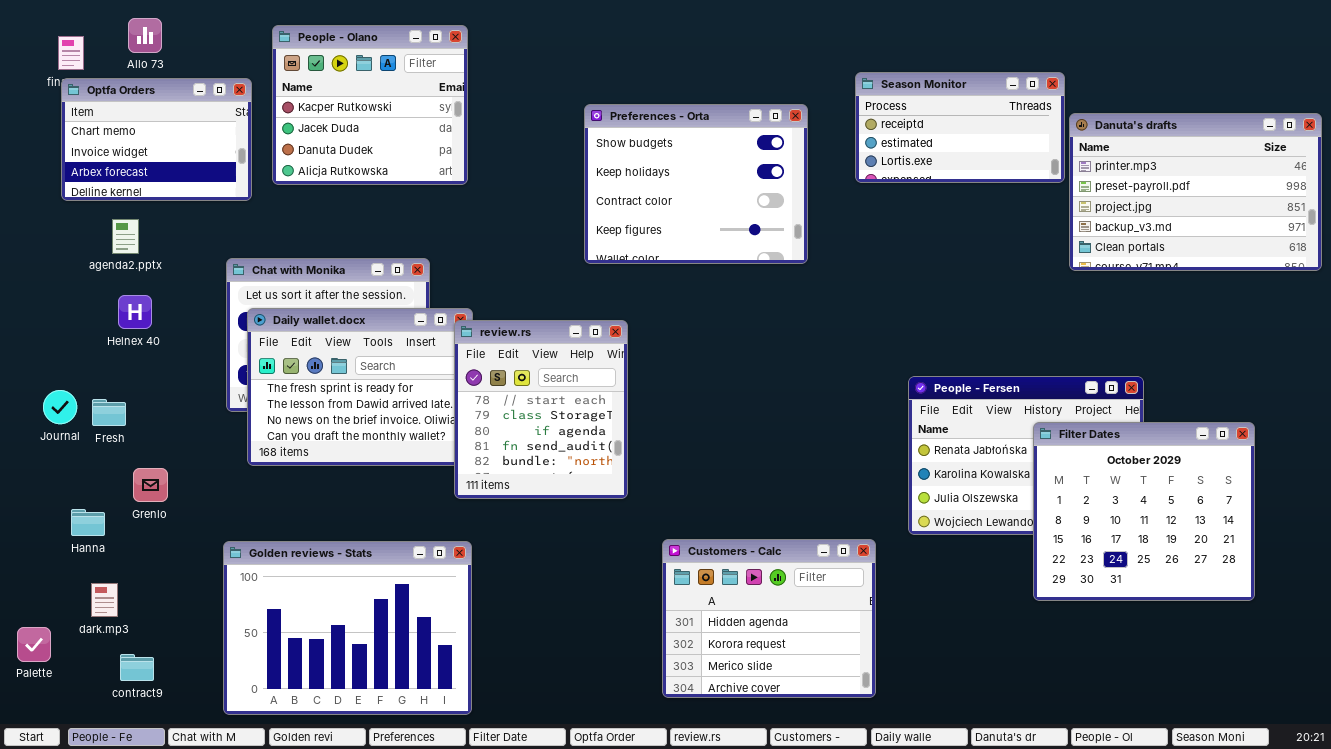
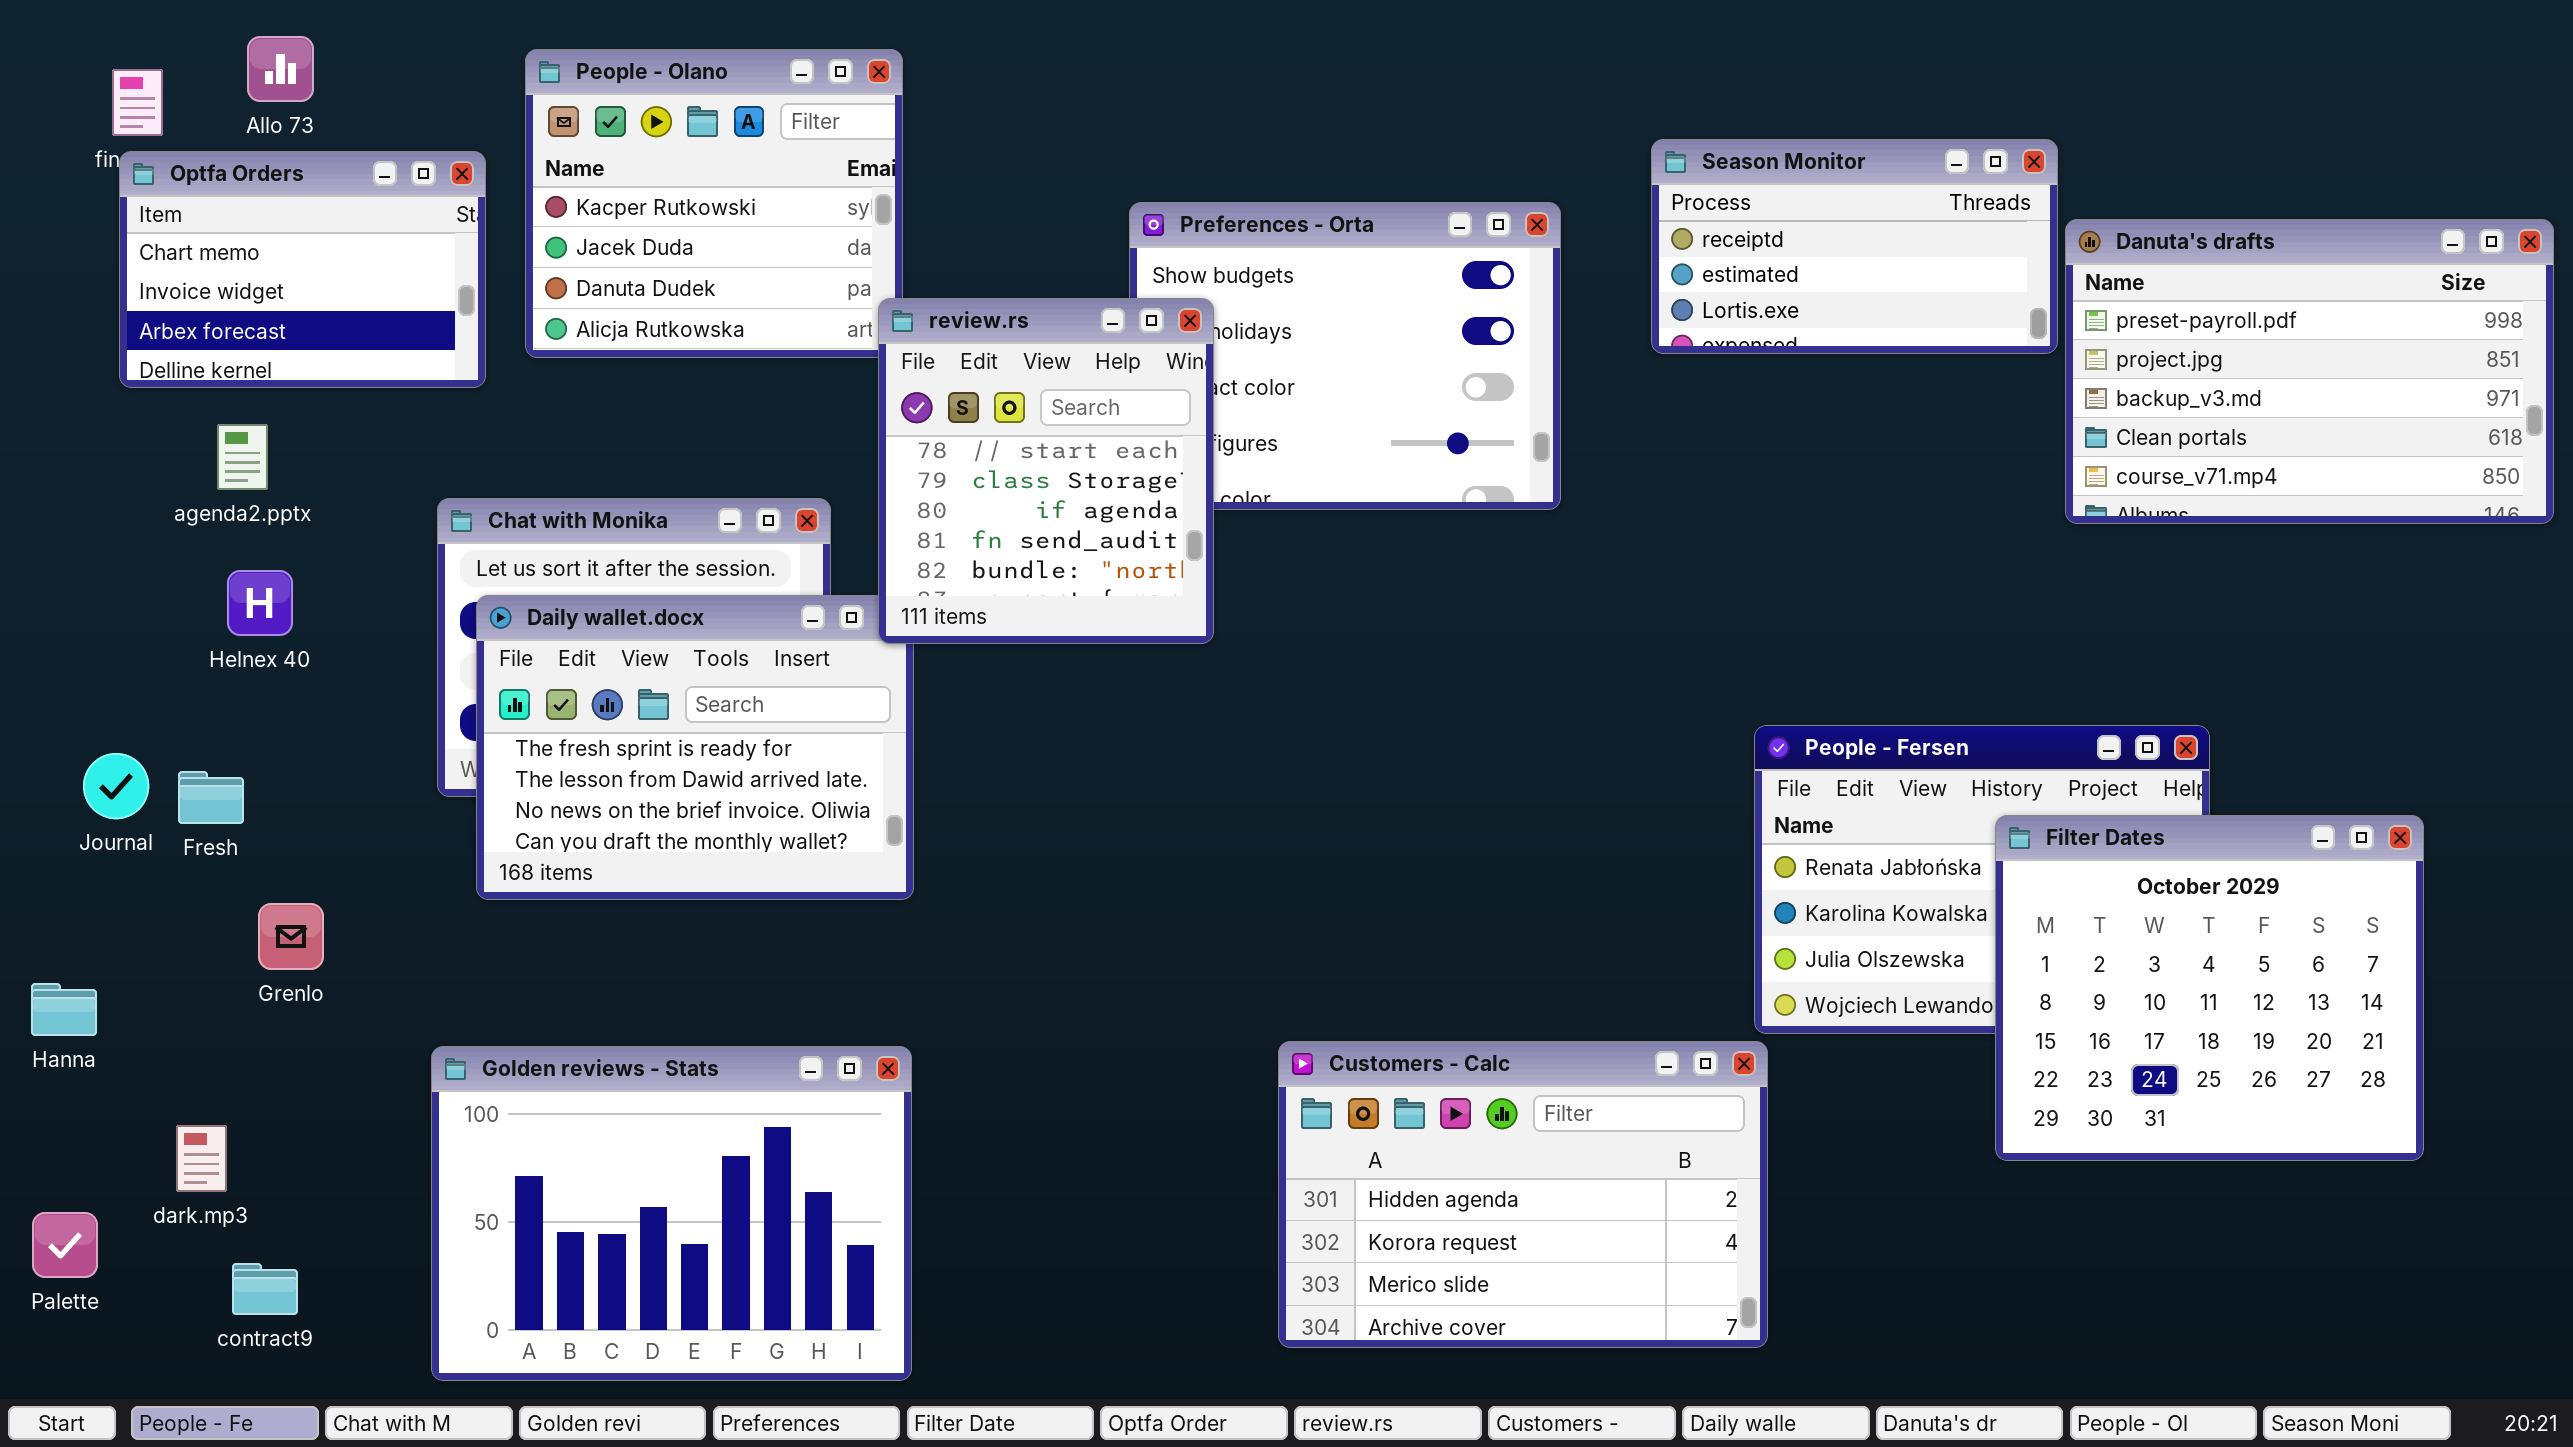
Danuta's drafts: [1069,113,1322,271] -> [2065,219,2554,524], scrolled down 1 row
review.rs: [454,320,628,499] -> [878,298,1214,644], moved
Hanna: [71,509,105,536] -> [31,983,97,1036], moved
Customers - Calc: [662,539,876,698] -> [1278,1041,1768,1348], resized

